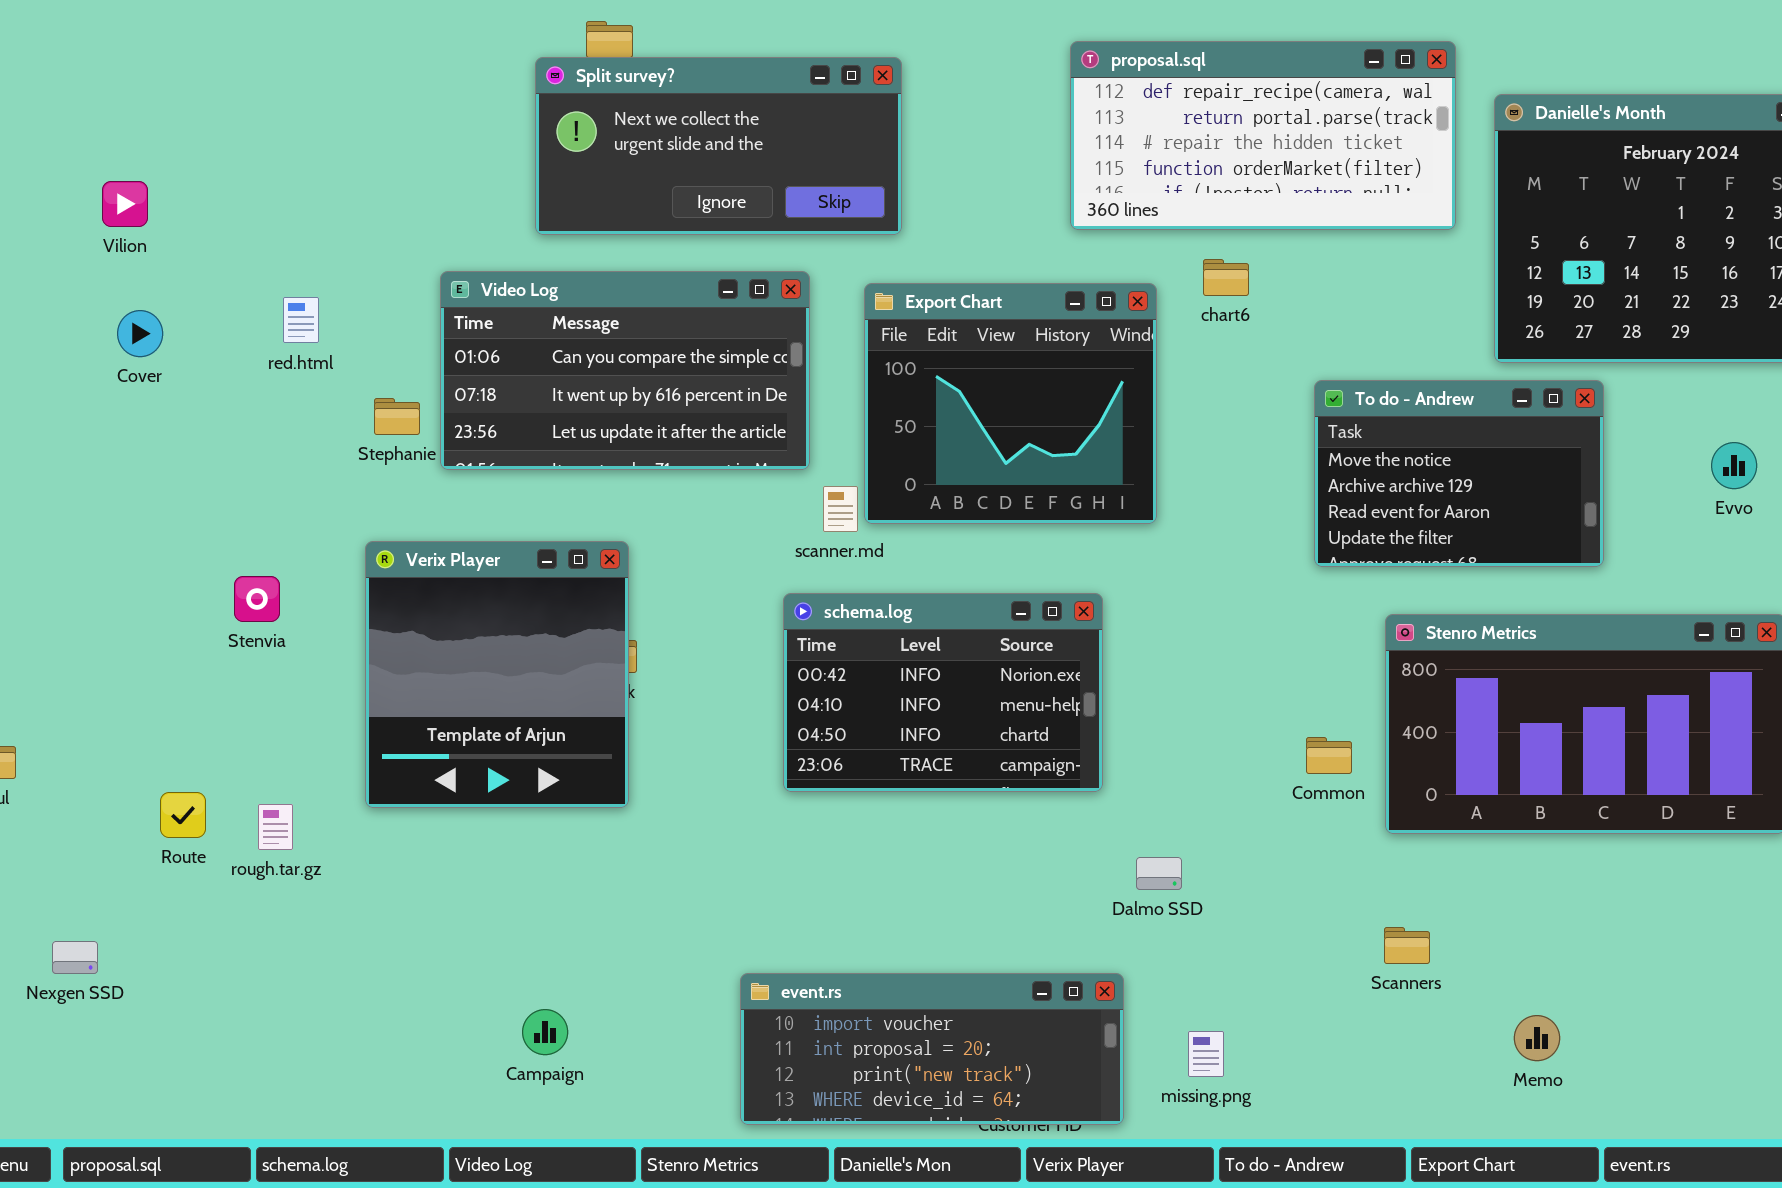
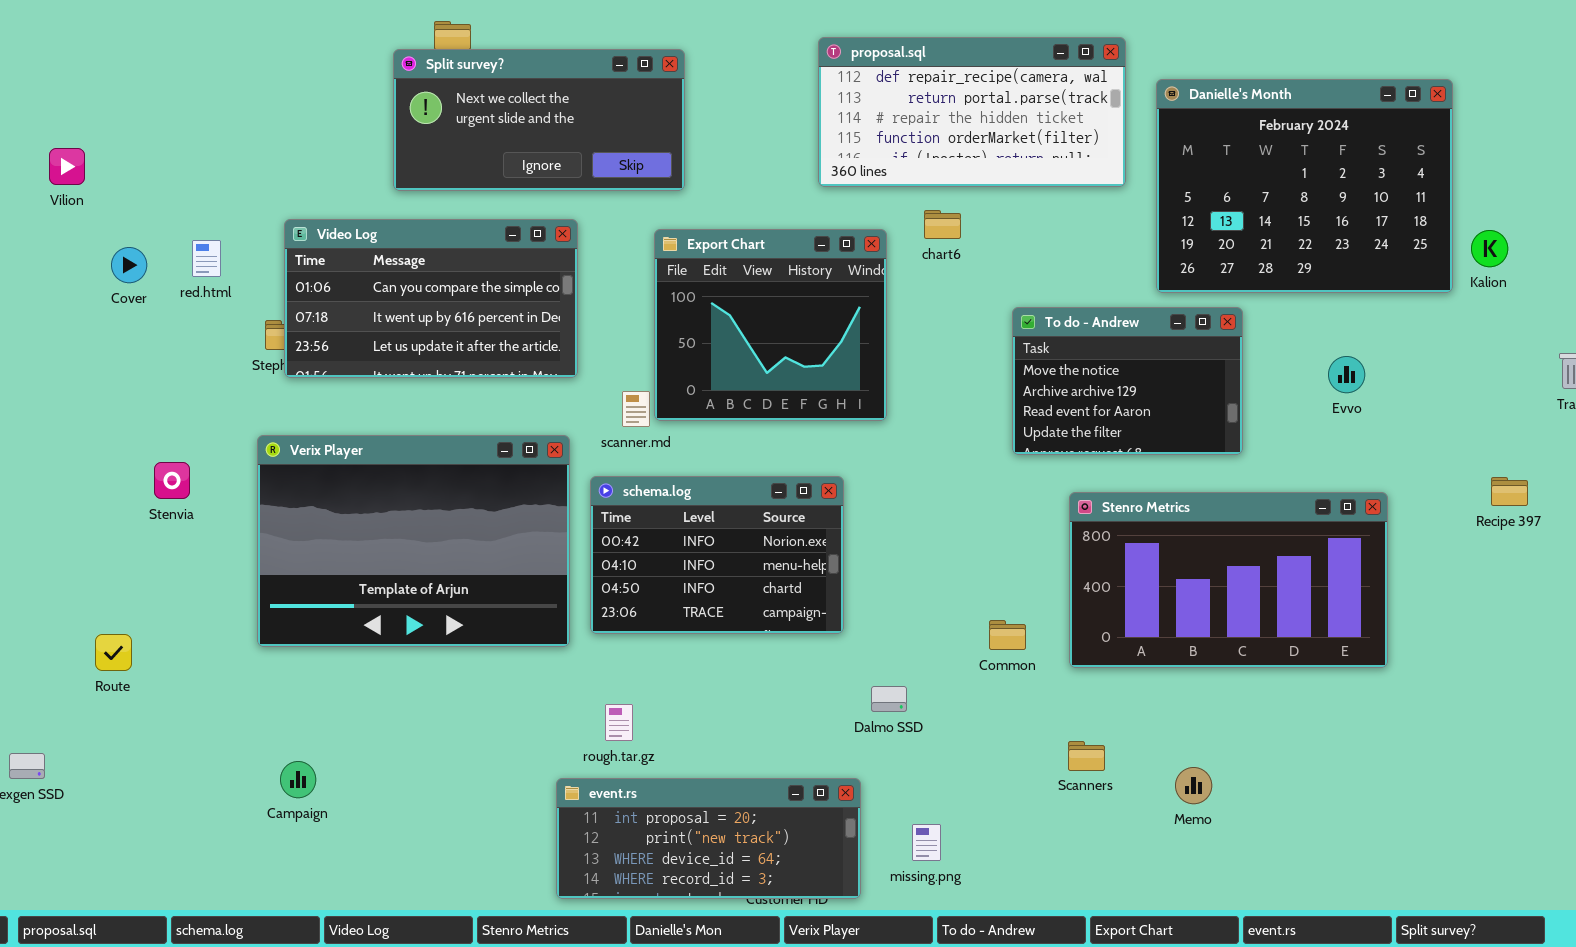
Video Log: [440,271,810,470] -> [284,219,578,378], moved
Cover: [117,310,163,357] -> [111,247,147,283], moved
Verix Player: [365,541,629,808] -> [257,435,570,647], resized
Common: [1306,737,1352,774] -> [989,620,1026,650], moved
rough.tar.gz: [258,804,293,850] -> [605,704,633,741], moved
event.rs: [740,973,1124,1125] -> [556,778,861,899], scrolled down 1 row
Campaign: [522,1009,568,1055] -> [280,761,316,798], moved
Memo: [1514,1015,1560,1061] -> [1175,767,1212,804], moved

